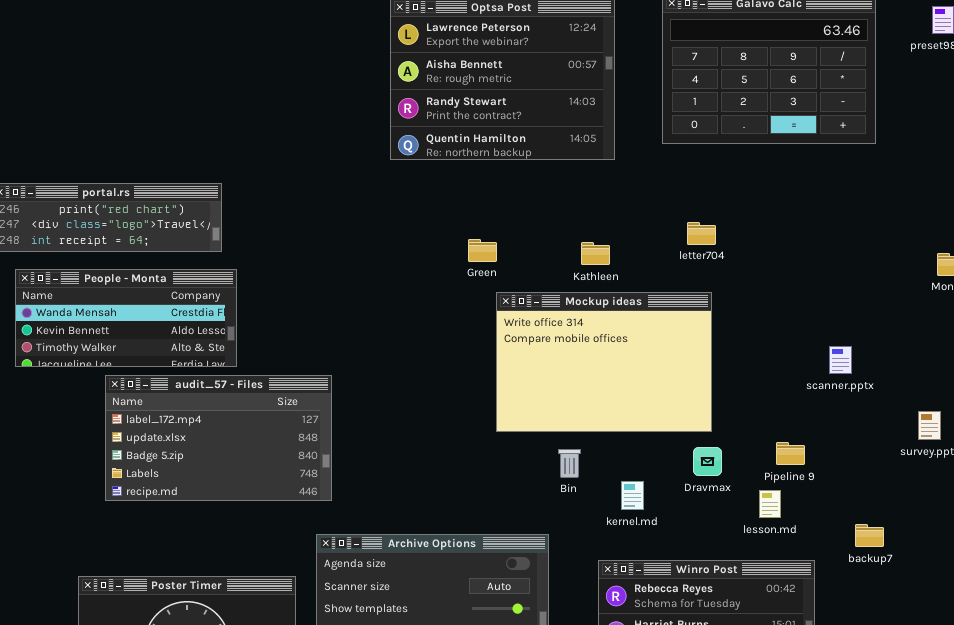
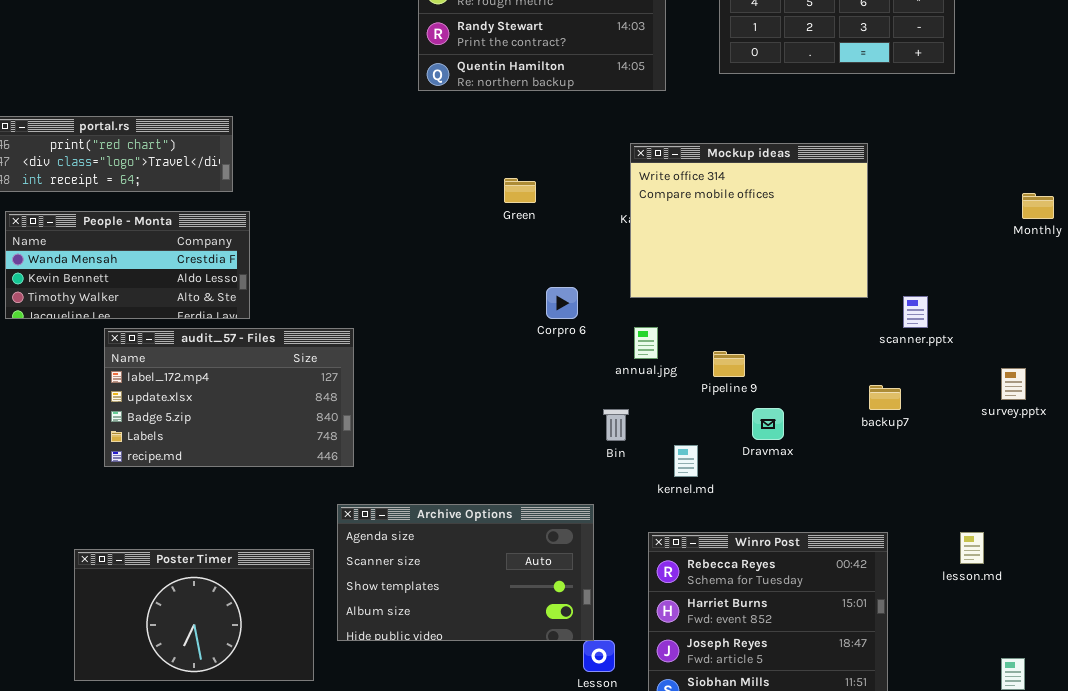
Mockup ideas: [496,292,712,432] -> [630,143,868,298], moved
Pipeline 9: [776,442,805,465] -> [713,351,745,377], moved
lesson.md: [759,490,781,518] -> [960,532,984,564], moved
backup7: [855,524,884,547] -> [869,385,901,410], moved

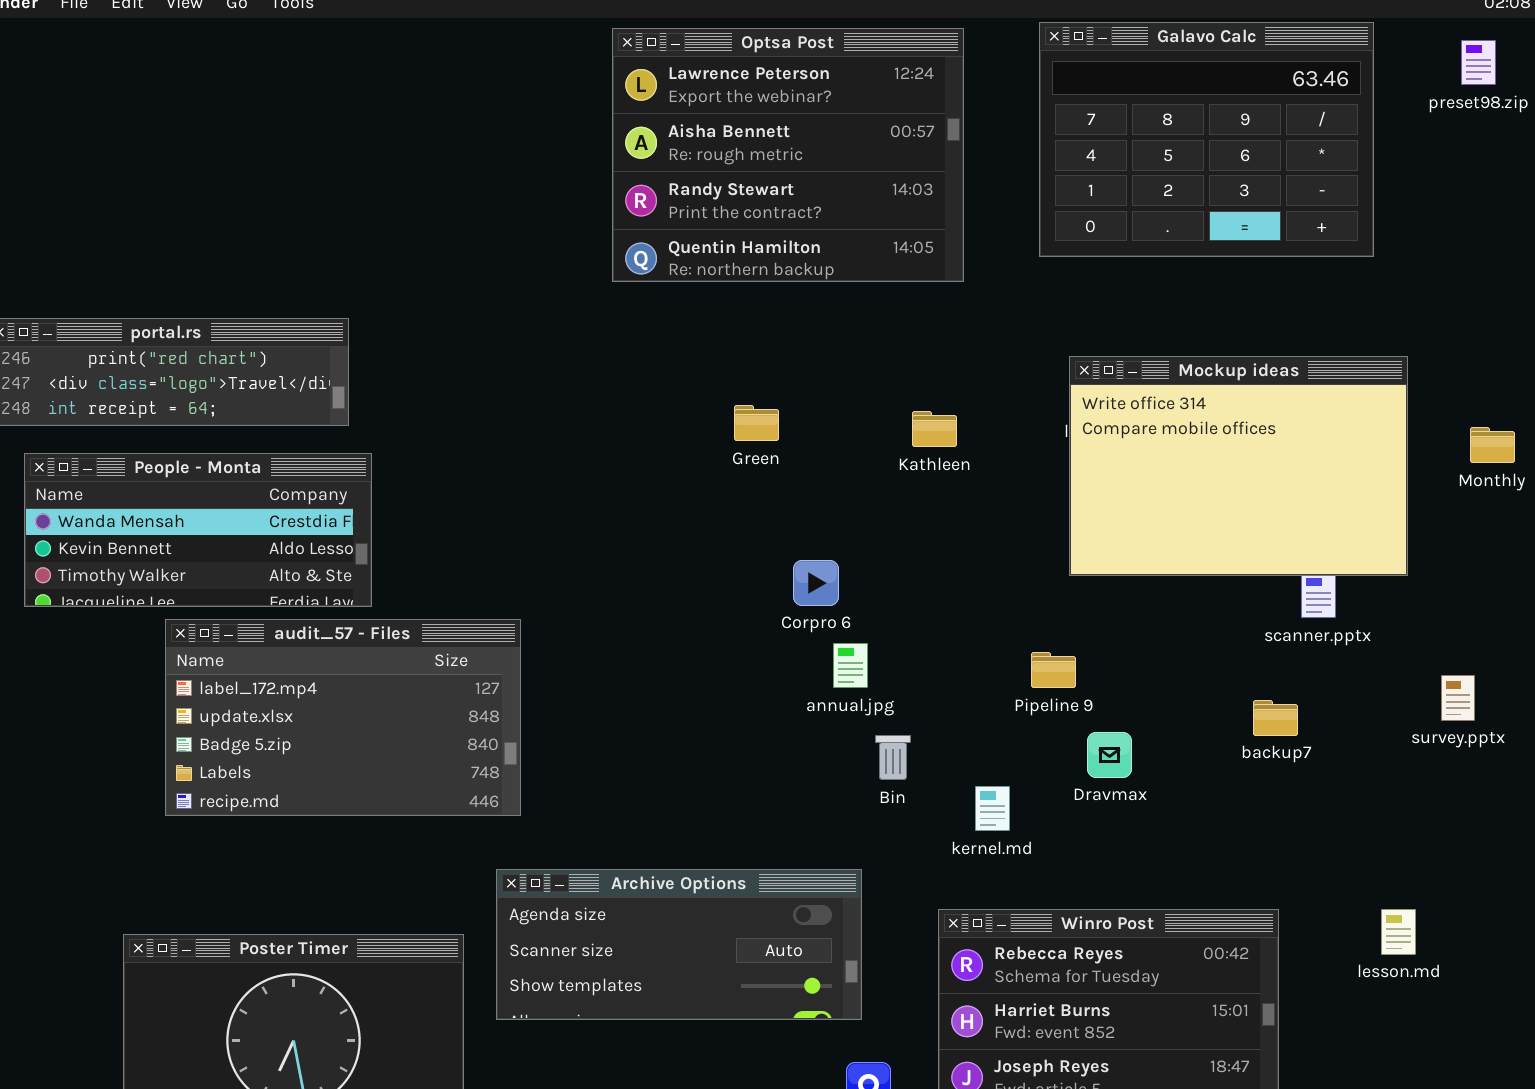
Mockup ideas: [630,143,868,298] -> [1069,356,1408,576], moved
annual.jpg: [634,327,658,359] -> [833,643,868,688], moved
Archive Options: [337,504,594,641] -> [496,869,862,1020], resized

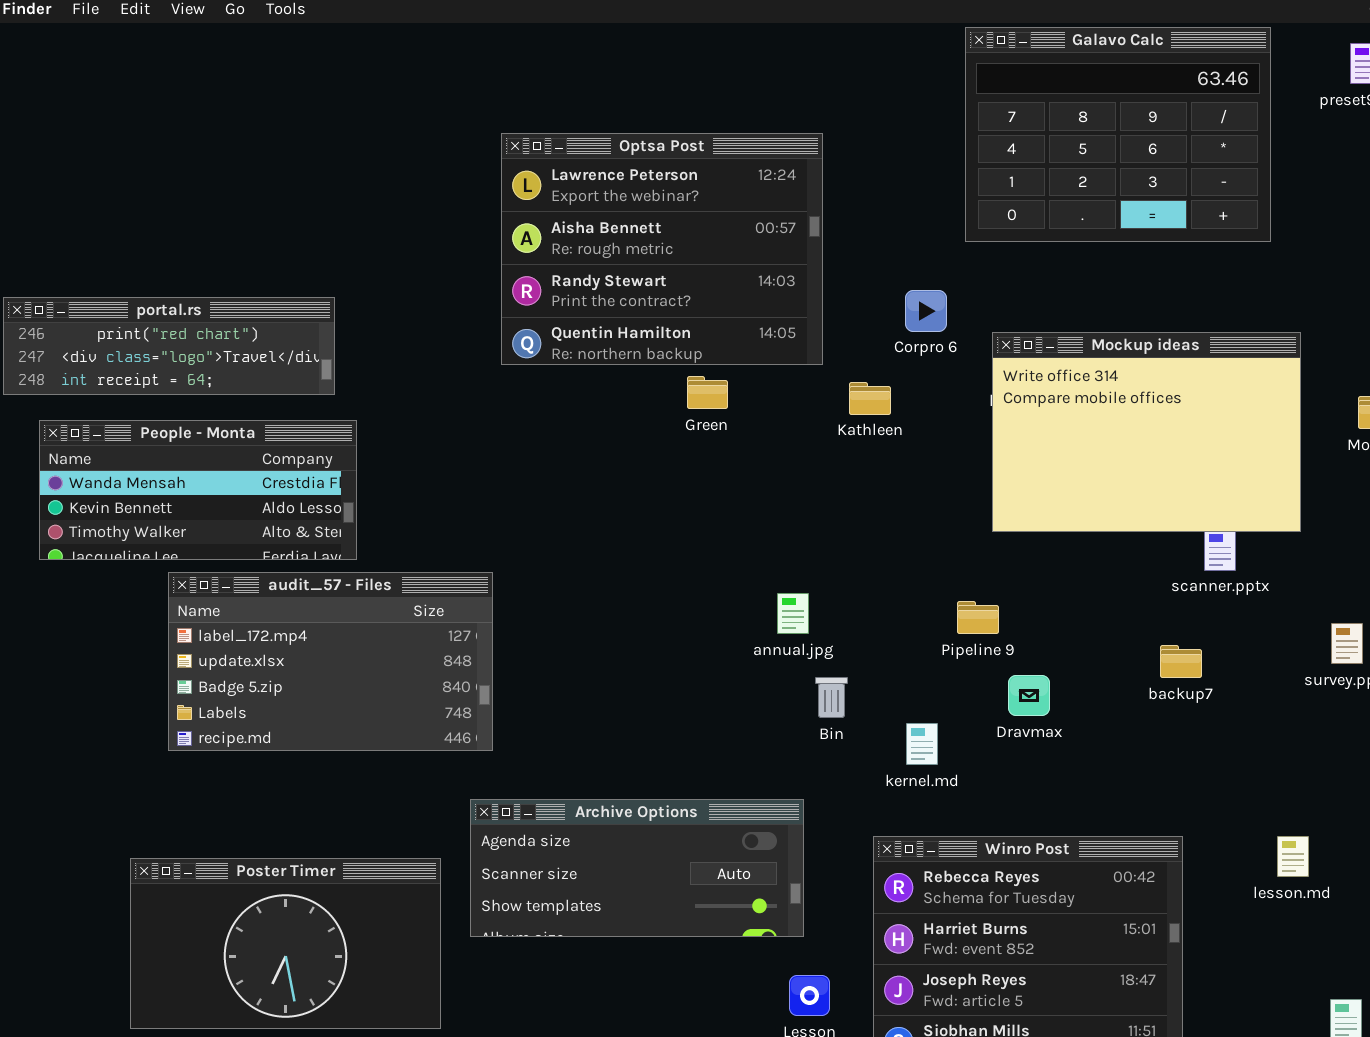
Optsa Post: [612,28,964,282] -> [501,133,823,365], moved
Corpro 6: [793,560,839,606] -> [905,290,947,332], moved

